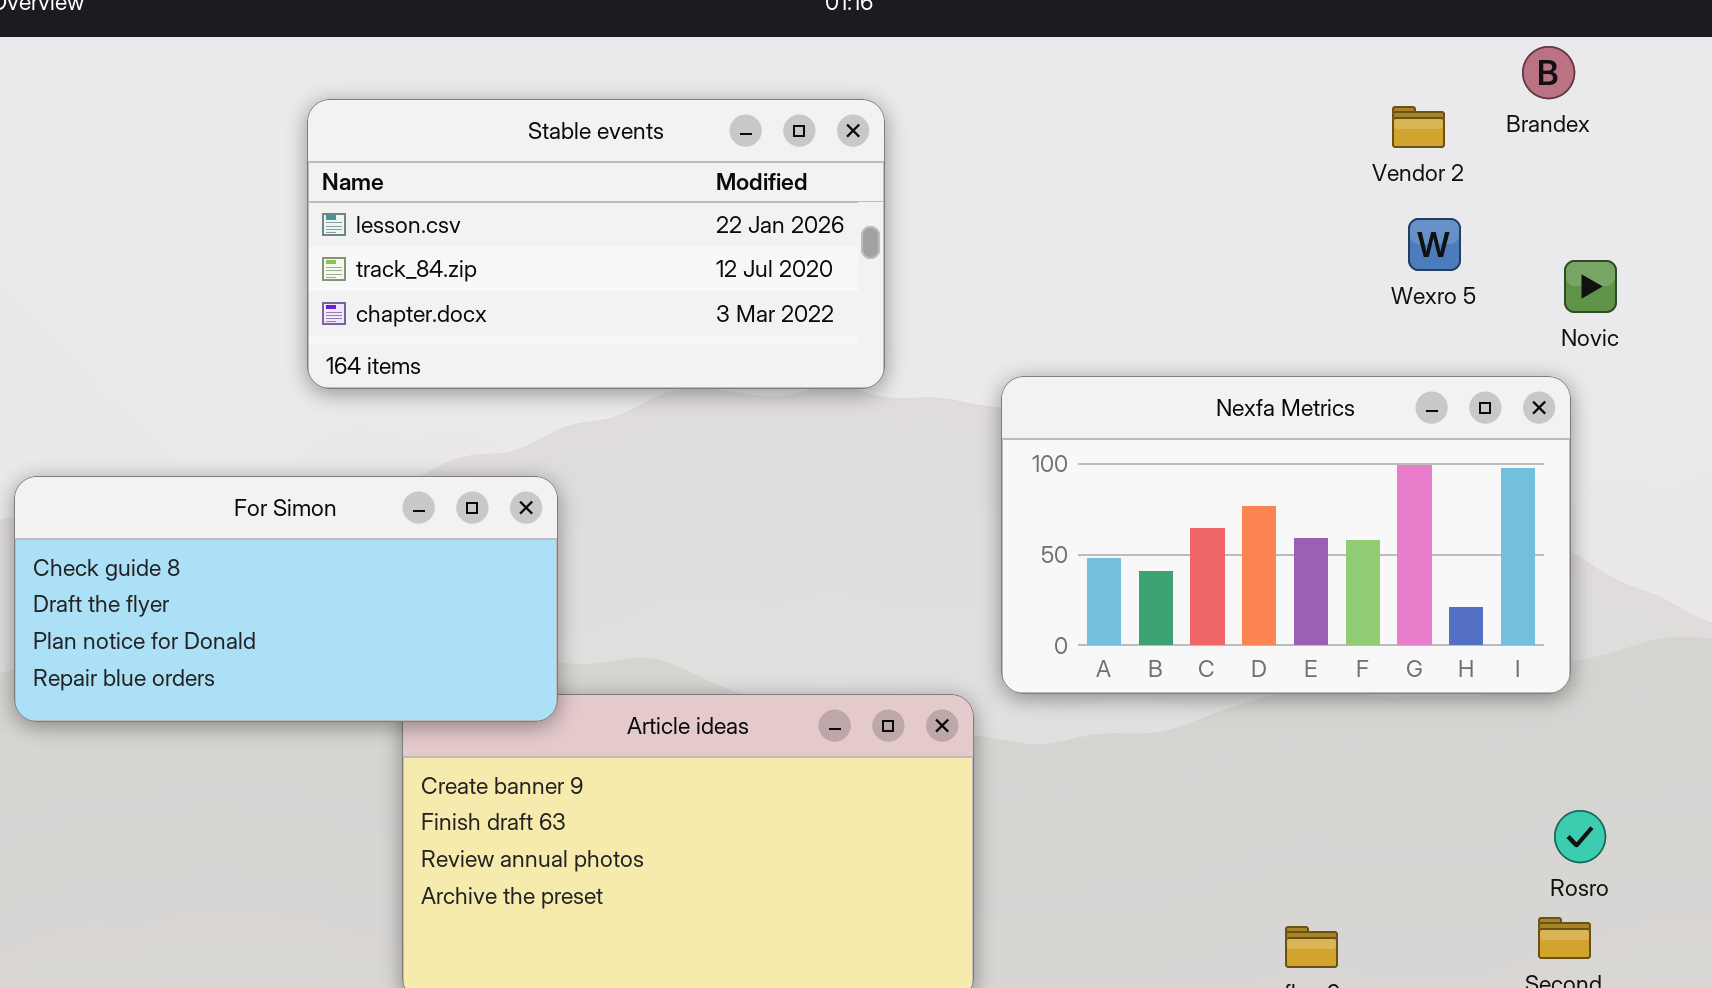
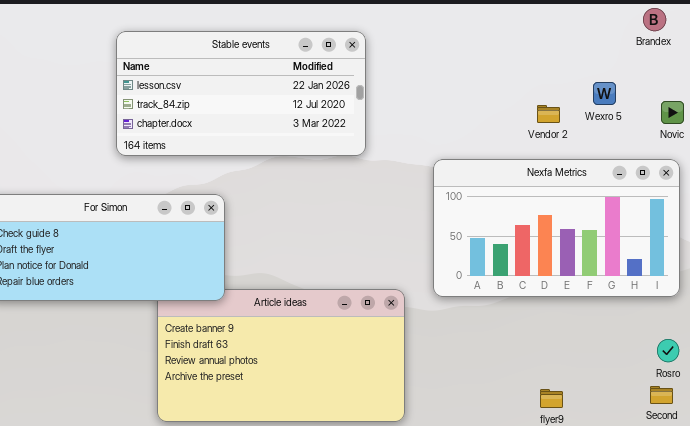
Vendor 2: [1392,106,1445,148] -> [537,105,560,123], moved
Nexfa Metrics: [1001,376,1571,694] -> [433,159,680,297], moved

